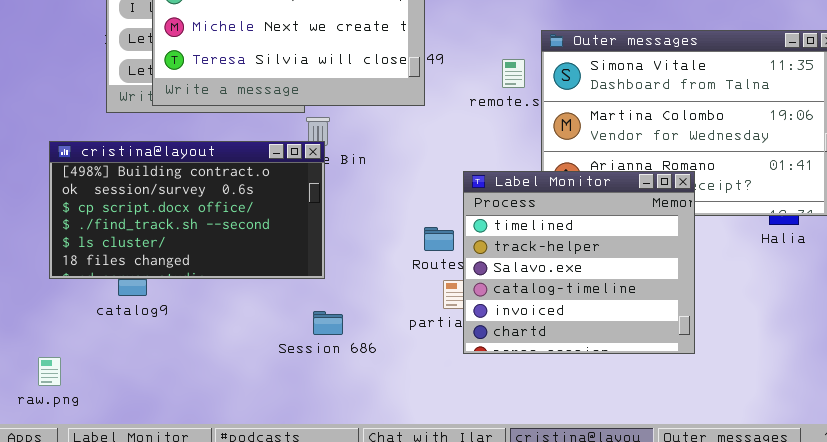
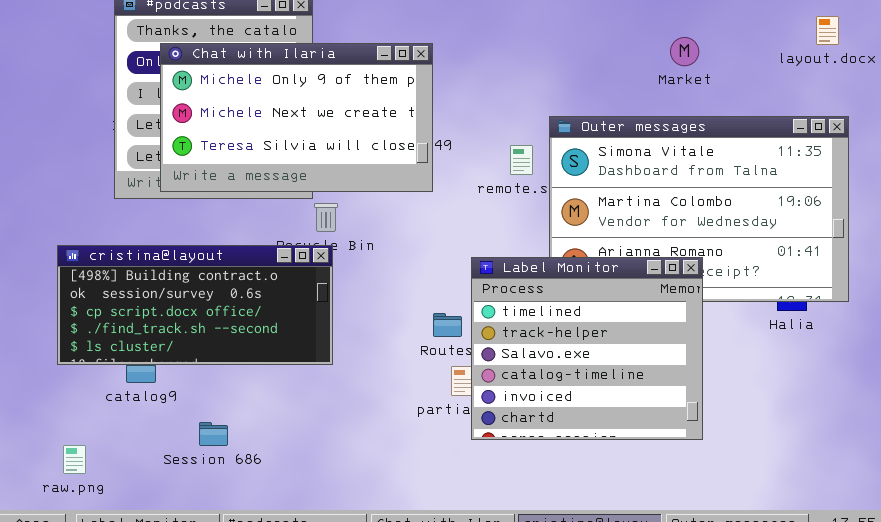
cristina@layout: [49,141,325,279] -> [57,245,333,365], resized
Session 686: [313,311,343,335] -> [199,422,228,446], moved
raw.png: [38,357,61,386] -> [63,445,86,474], moved

